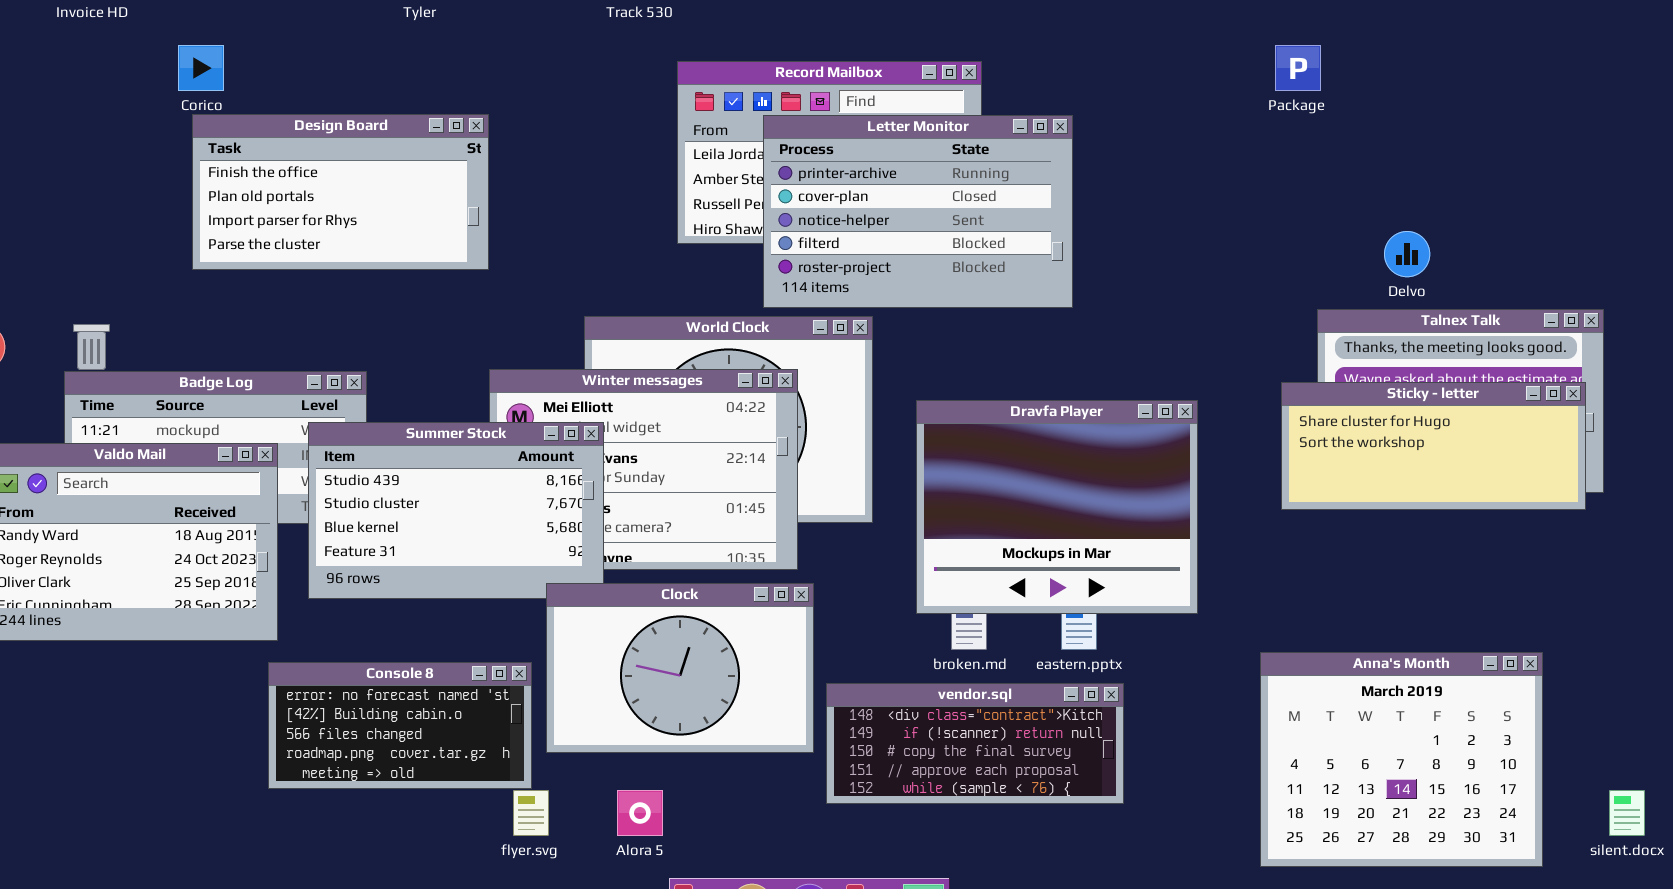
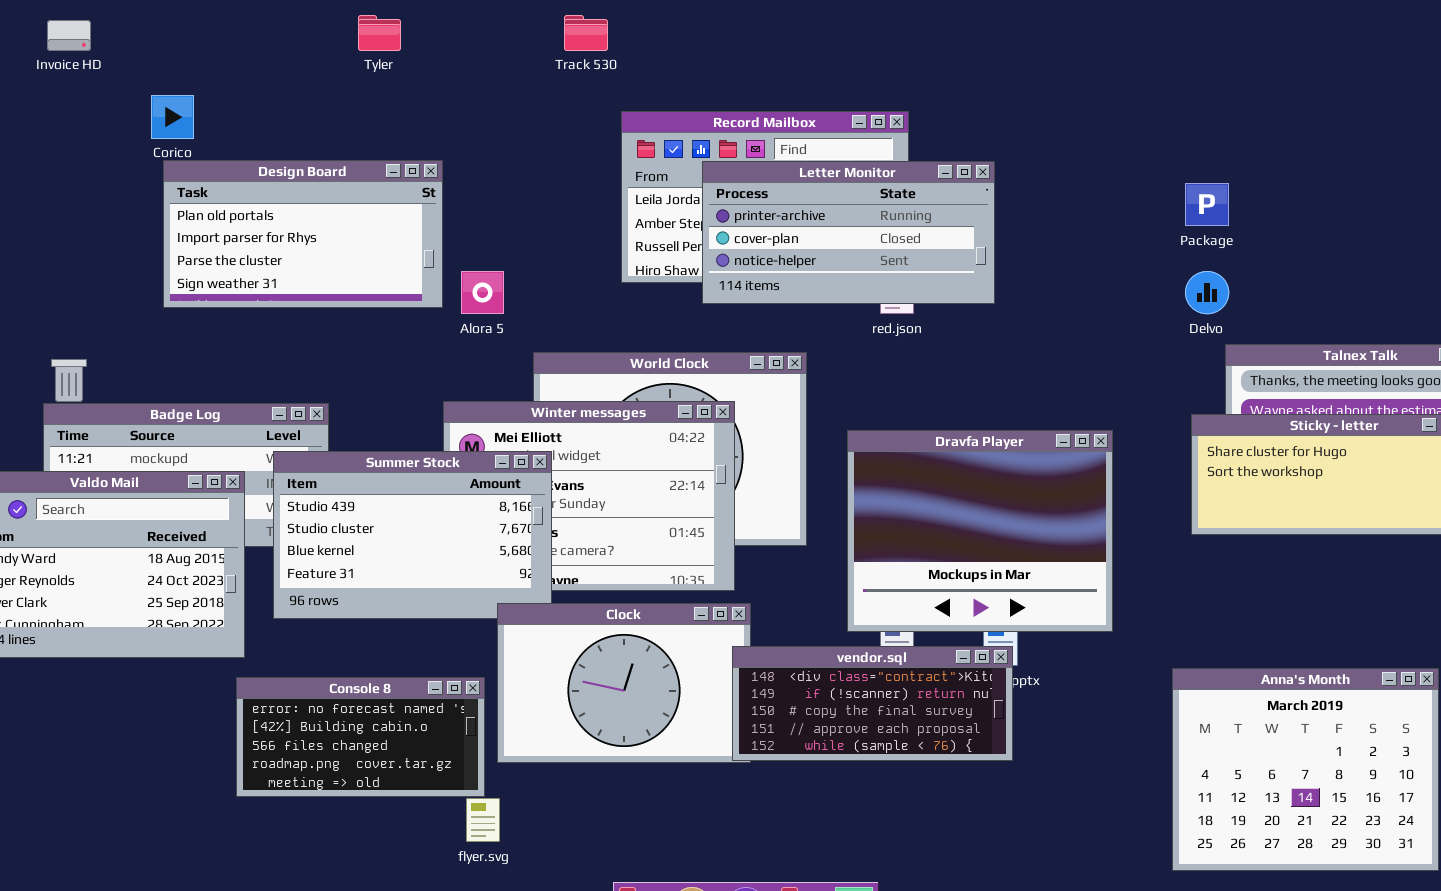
Package: [1275,45,1321,91] -> [1185,183,1229,226], moved
Design Board: [192,114,489,270] -> [163,160,443,308], scrolled down 1 row
Letter Monitor: [763,115,1073,308] -> [702,161,995,304], resized
Delvo: [1384,231,1430,277] -> [1185,271,1229,314], moved
vendor.sql: [826,683,1124,804] -> [732,646,1013,761], moved
Alora 5: [617,790,663,836] -> [461,271,504,314], moved

